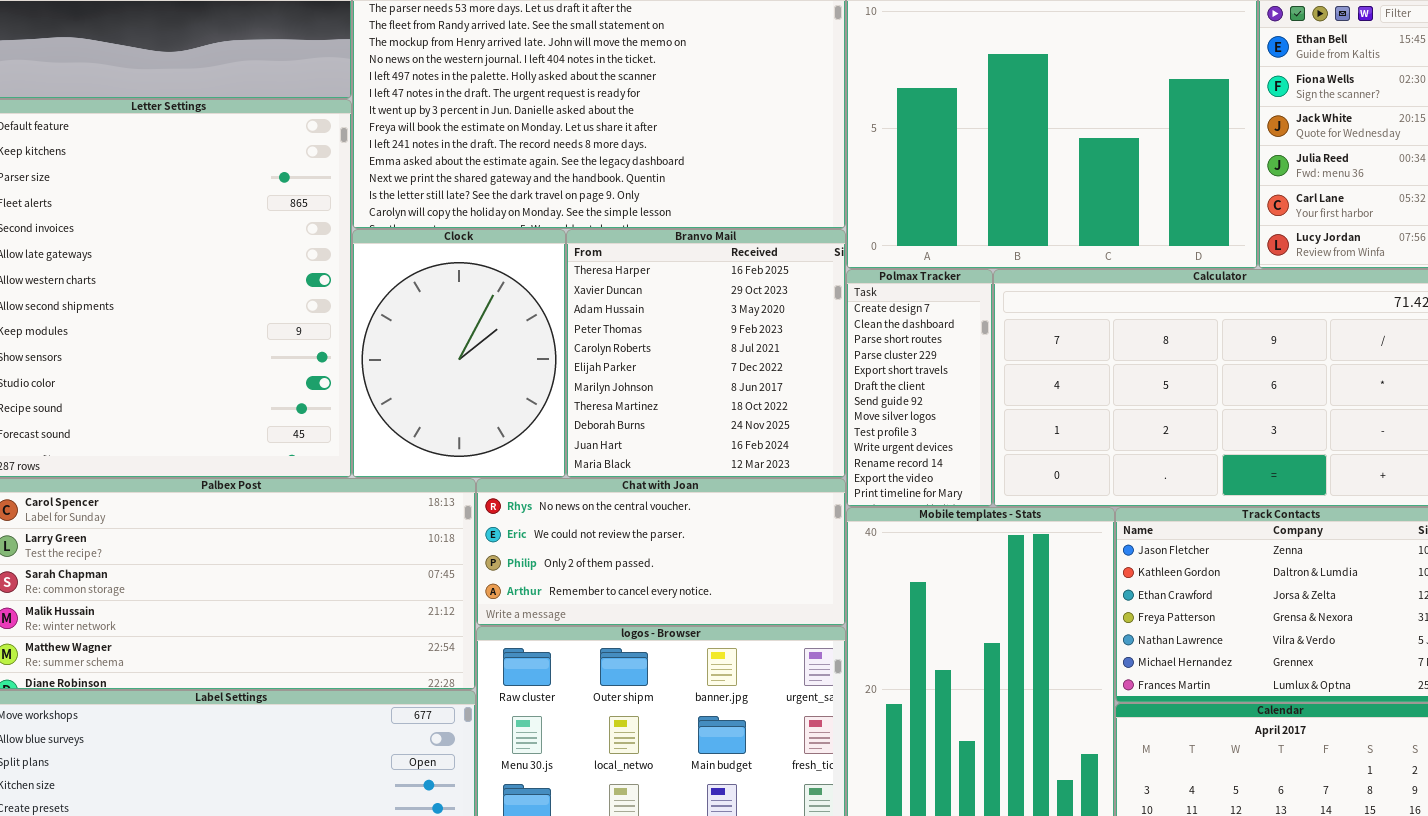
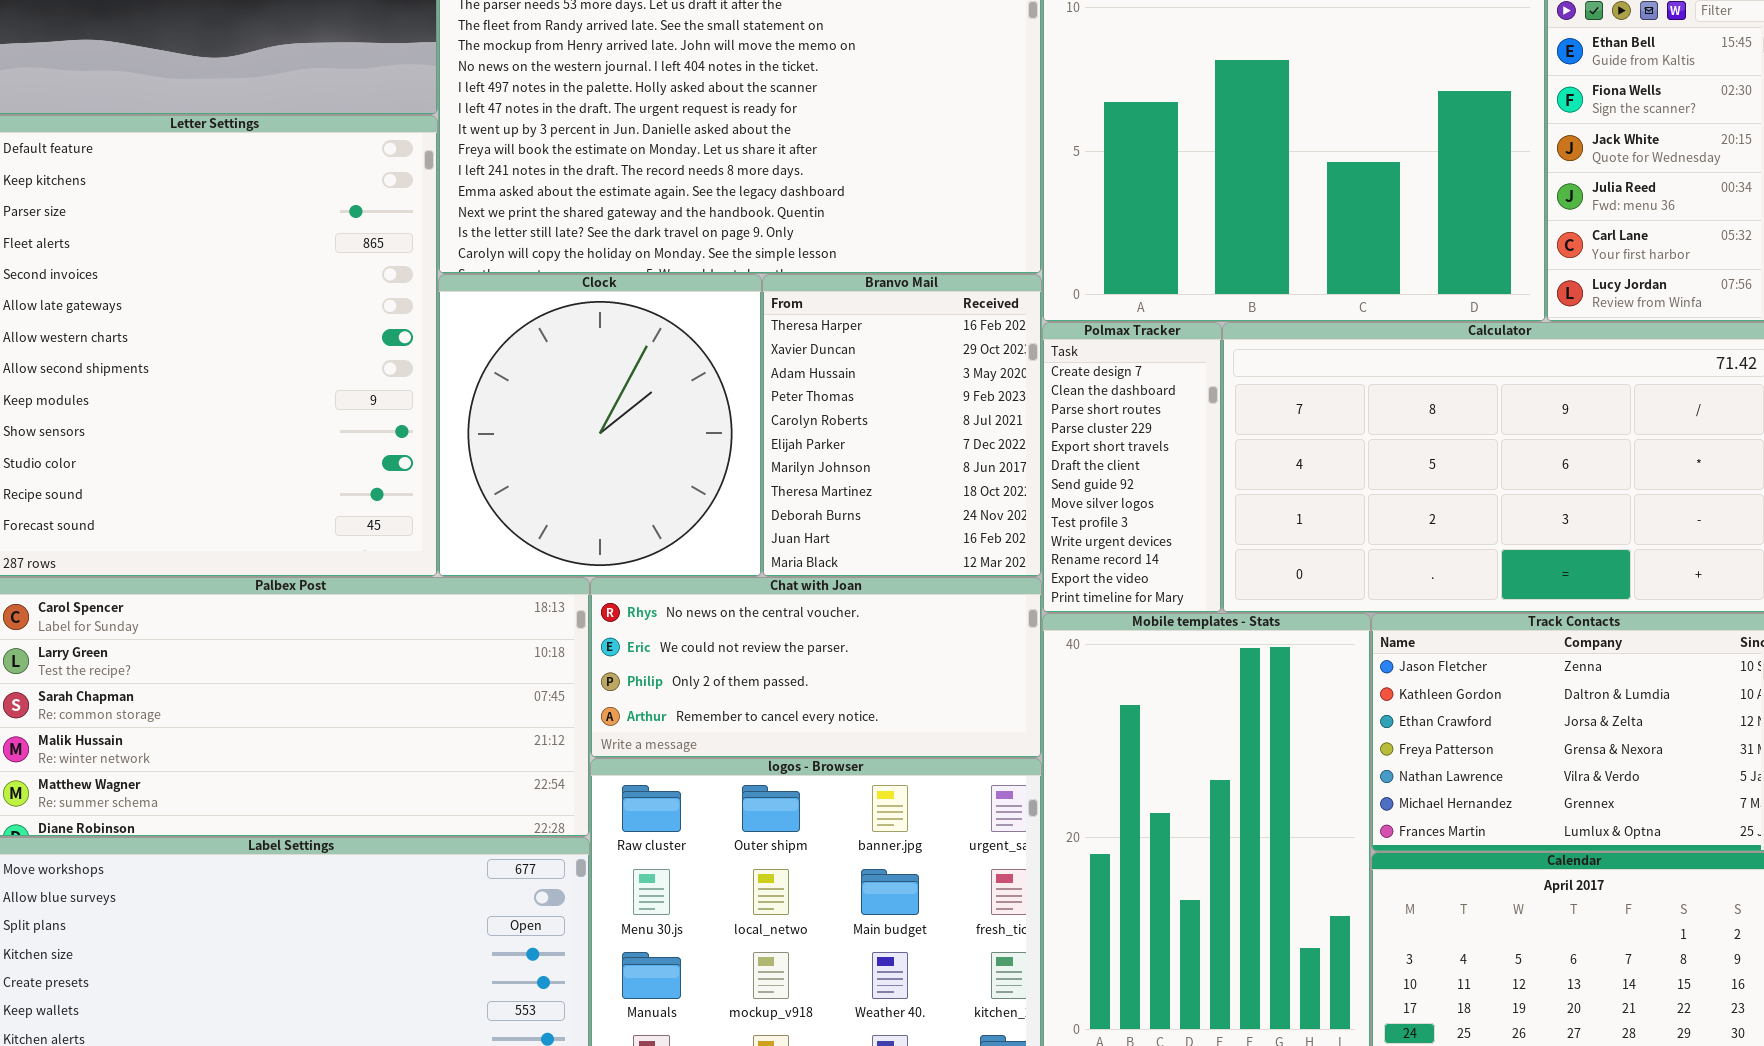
Clock: [352,229,566,478] -> [438,274,762,577], resized
Branvo Mail: [566,229,846,478] -> [762,274,1042,577], resized

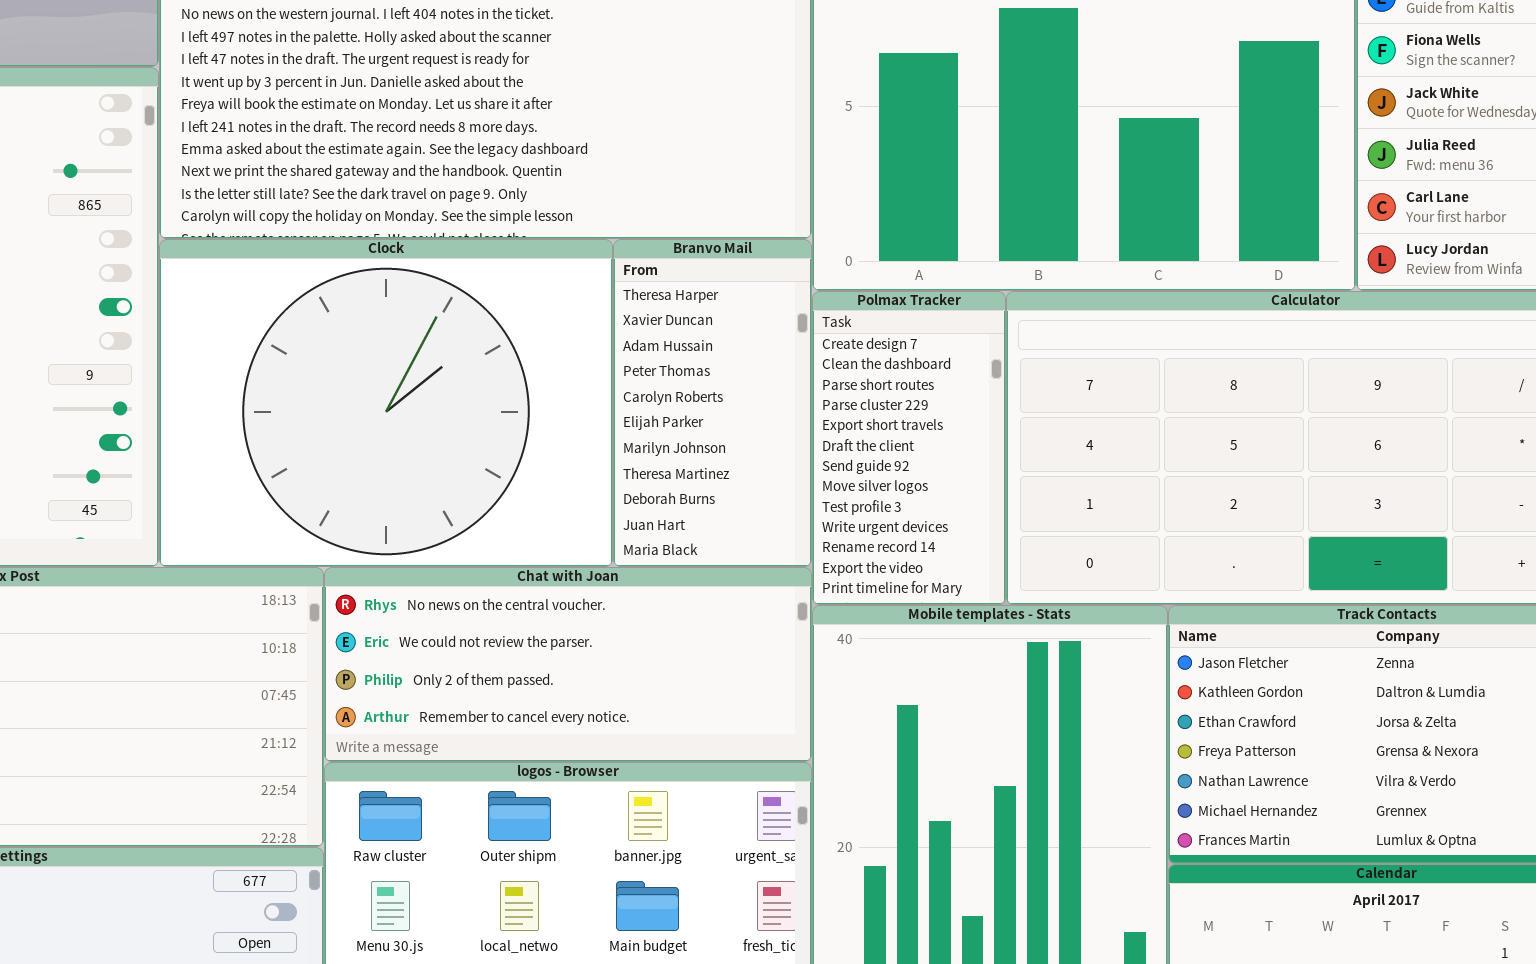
Clock: [438,274,762,577] -> [159,239,613,567], resized
Branvo Mail: [762,274,1042,577] -> [613,239,812,567], resized

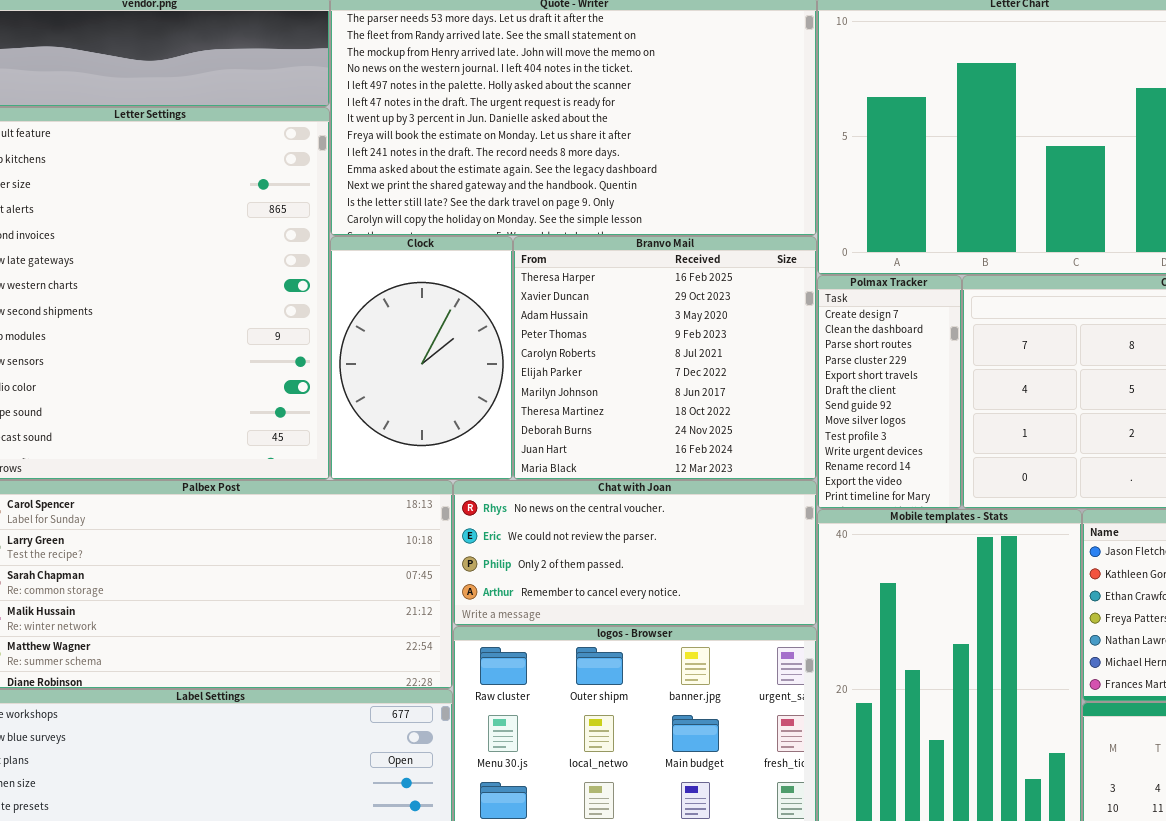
Clock: [159,239,613,567] -> [330,236,513,480], resized
Branvo Mail: [613,239,812,567] -> [513,236,817,480], resized

